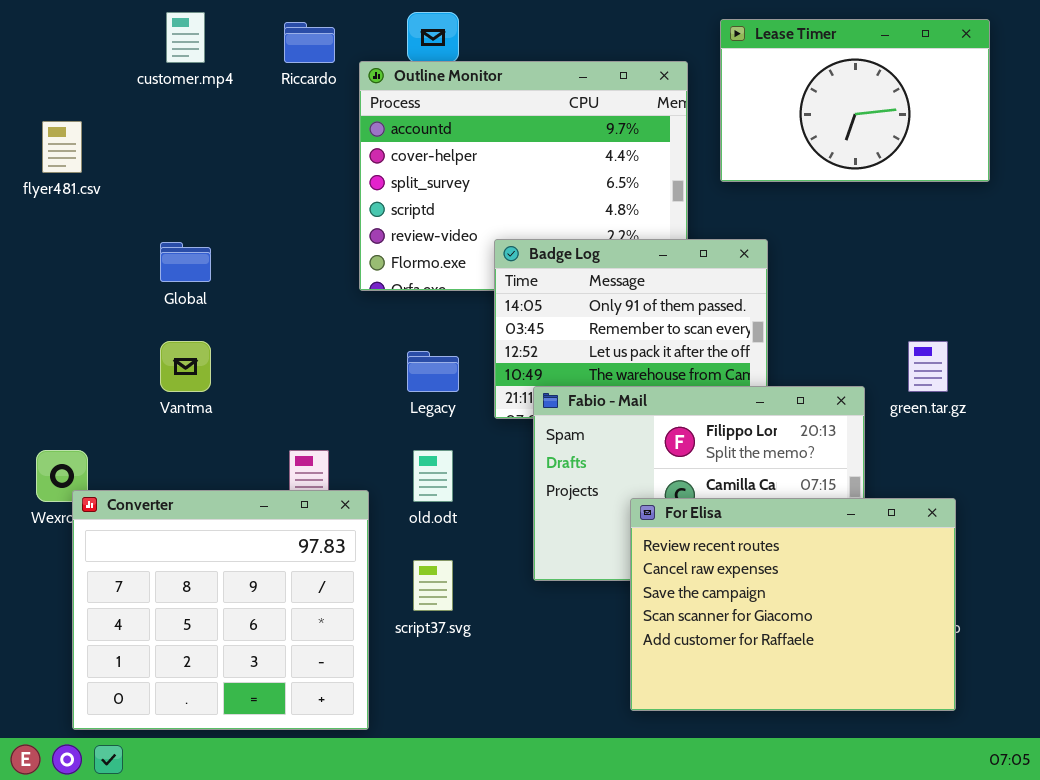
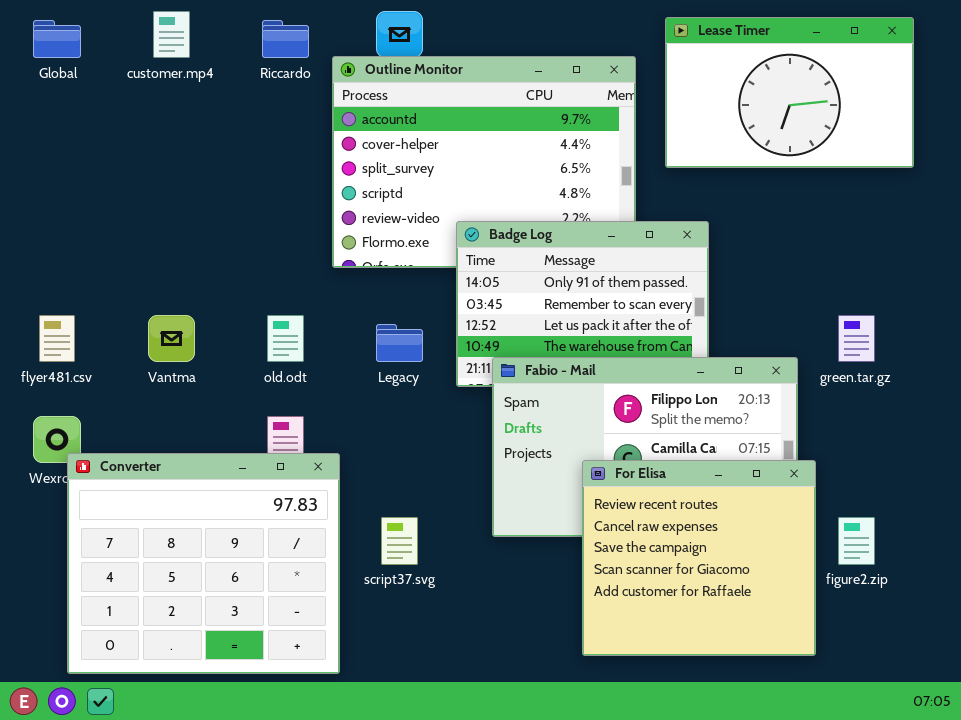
flyer481.csv: [42,121,82,173] -> [39,315,75,362], moved
Global: [160,242,211,282] -> [33,20,81,58], moved
old.odt: [413,450,453,502] -> [267,315,304,362], moved
For Elisa: [630,498,956,711] -> [582,460,816,656], resized

